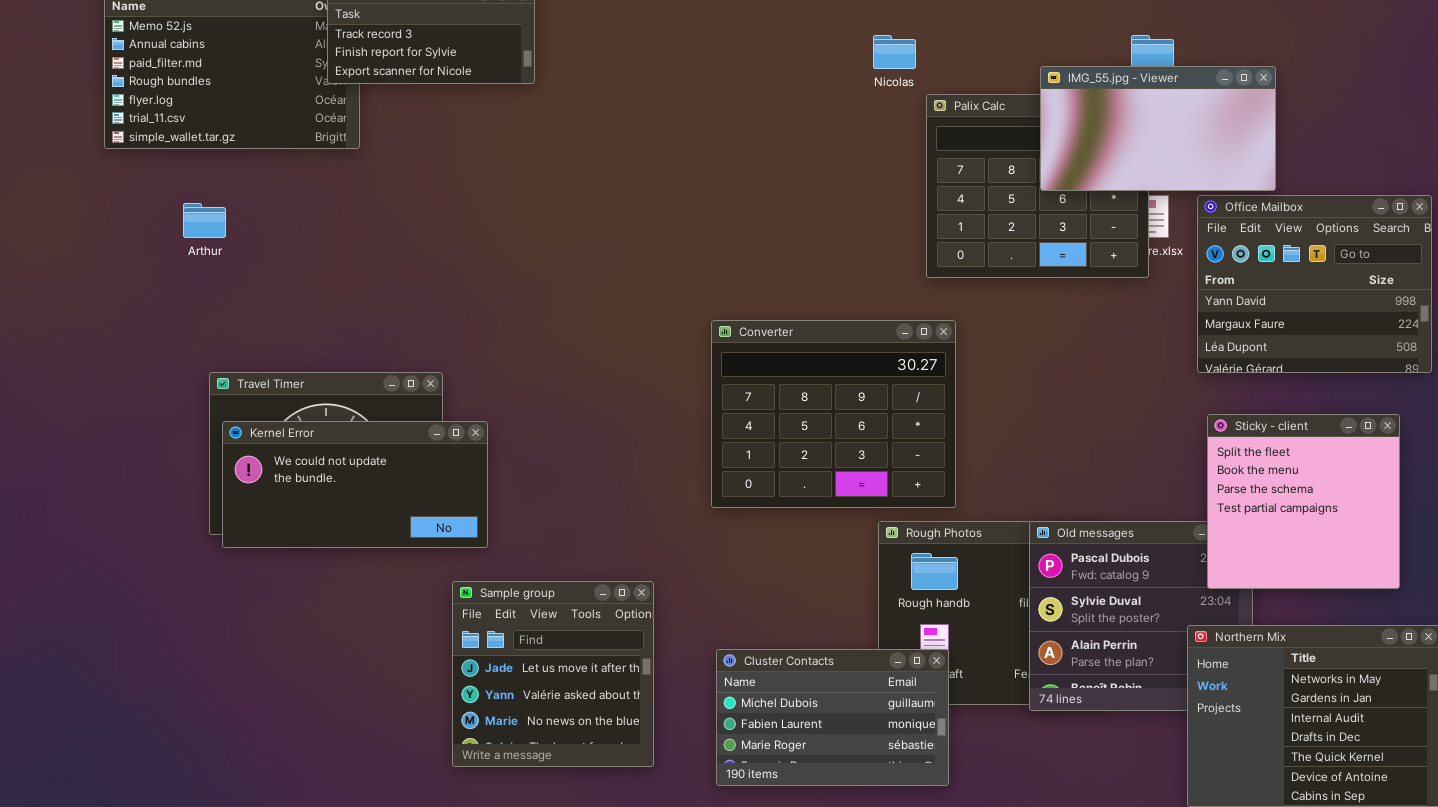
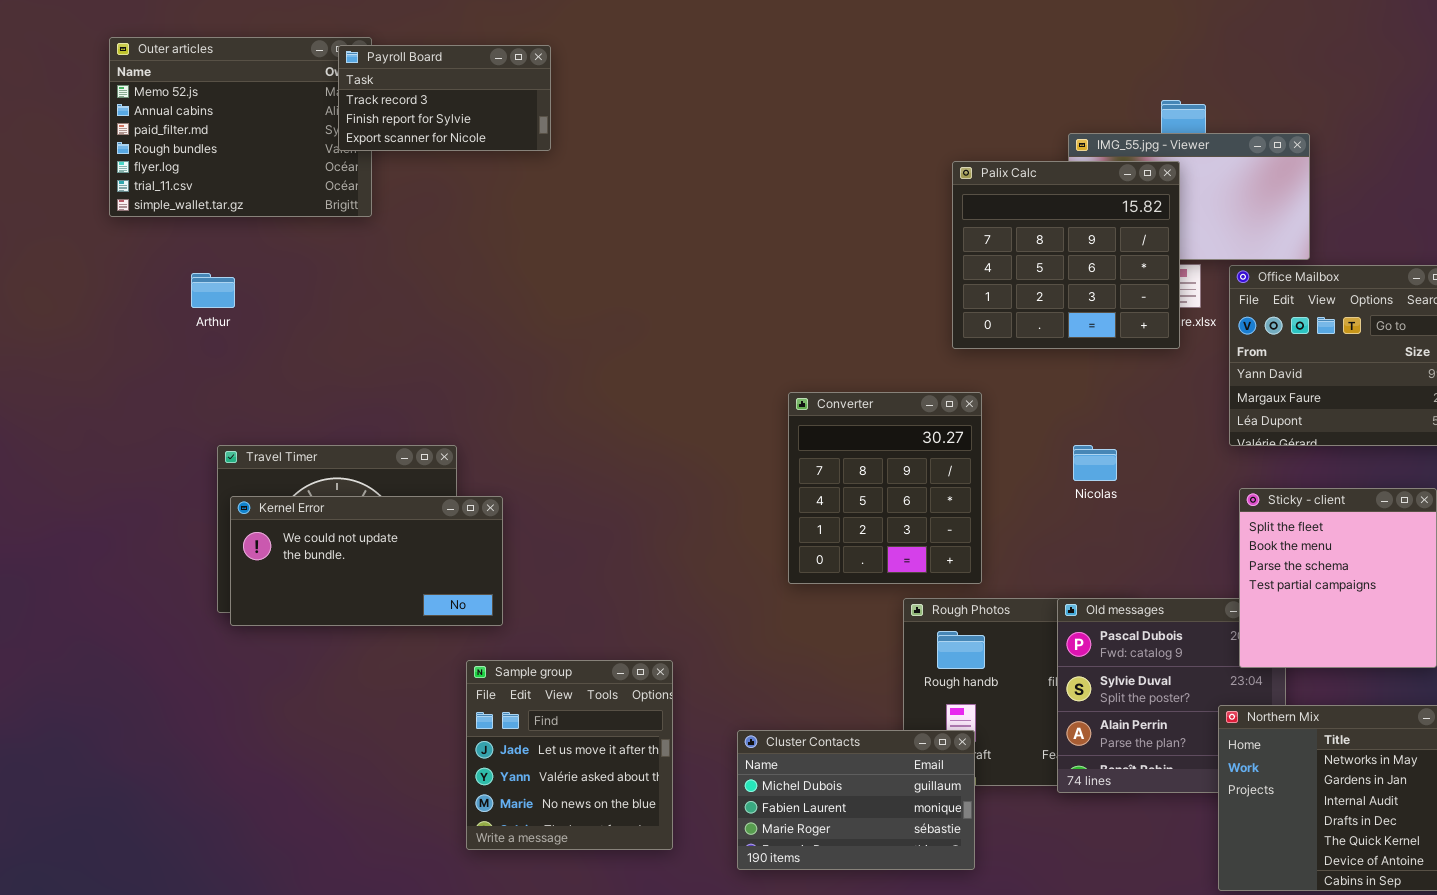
Nicolas: [873,35,916,69] -> [1073,445,1117,481], moved
Palix Calc: [926,94,1149,278] -> [952,161,1180,349], raised
Converter: [711,320,956,508] -> [788,392,982,584], resized

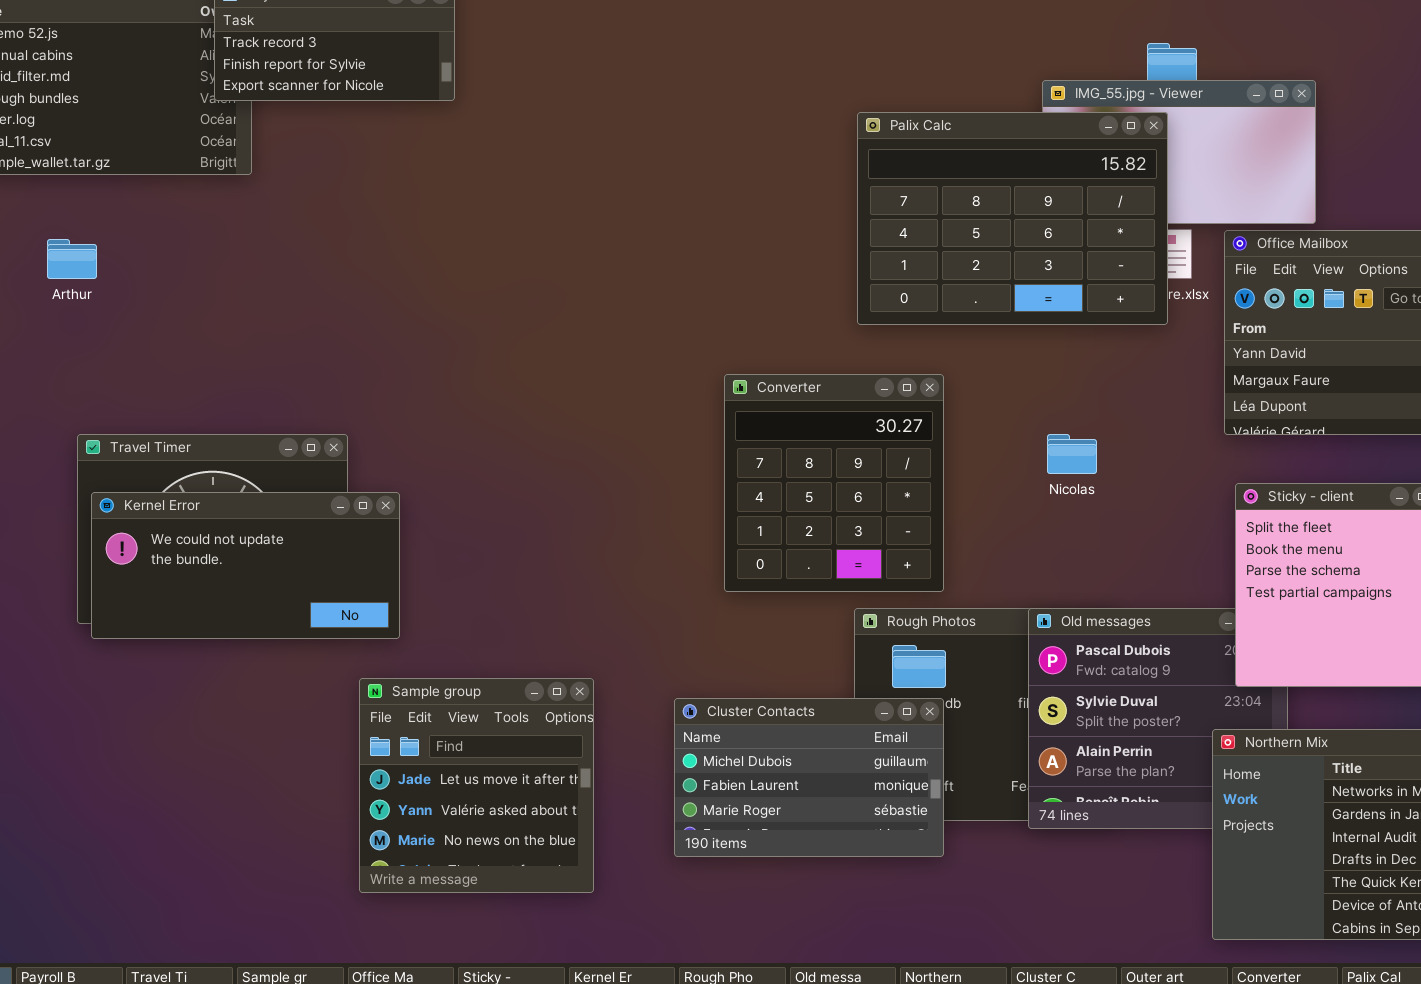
Palix Calc: [952,161,1180,349] -> [857,112,1168,325], resized
Cluster Contacts: [737,730,975,870] -> [674,698,944,857], moved

